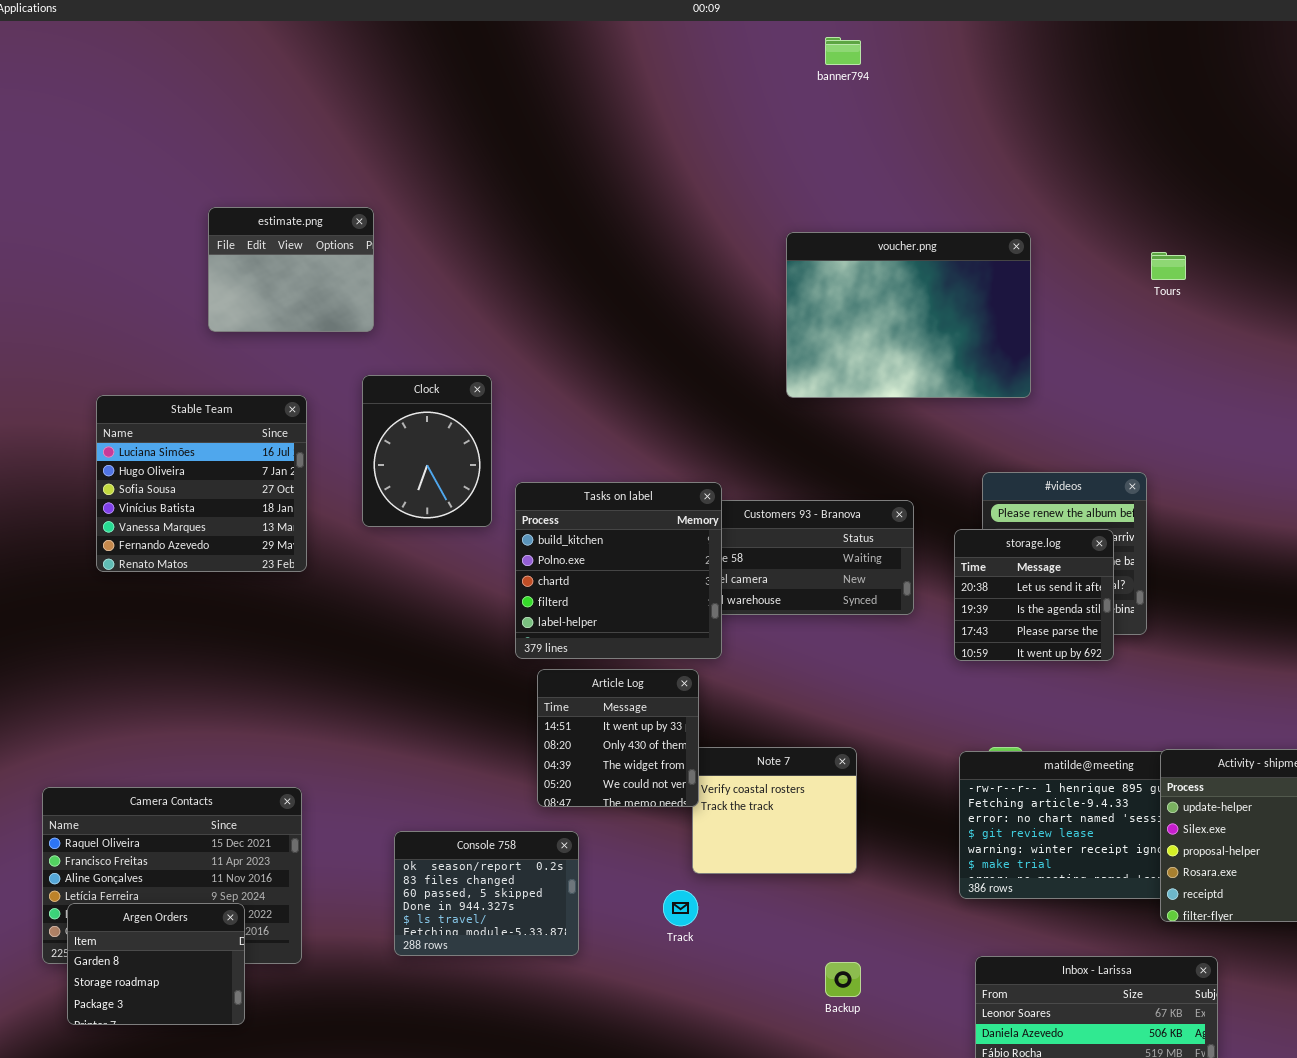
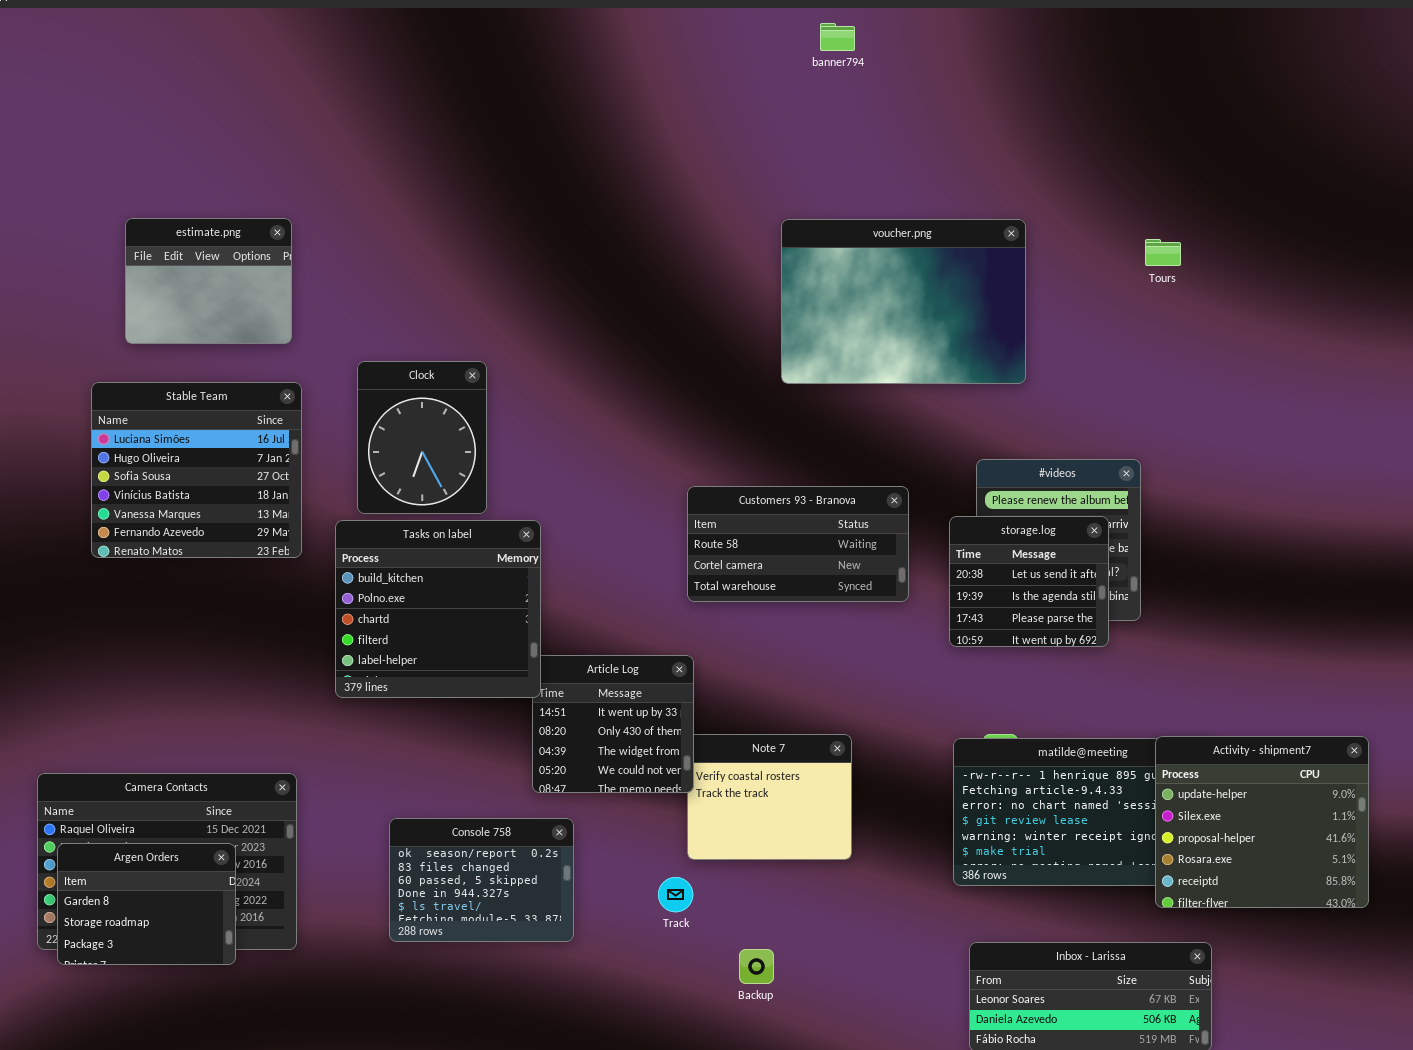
estimate.png: [208,207,374,332] -> [125,218,292,344], moved
Tasks on label: [515,482,722,659] -> [335,520,541,698], moved
Argen Orders: [67,903,245,1025] -> [57,843,236,965], moved
Backup: [825,962,861,997] -> [739,949,774,984], moved

